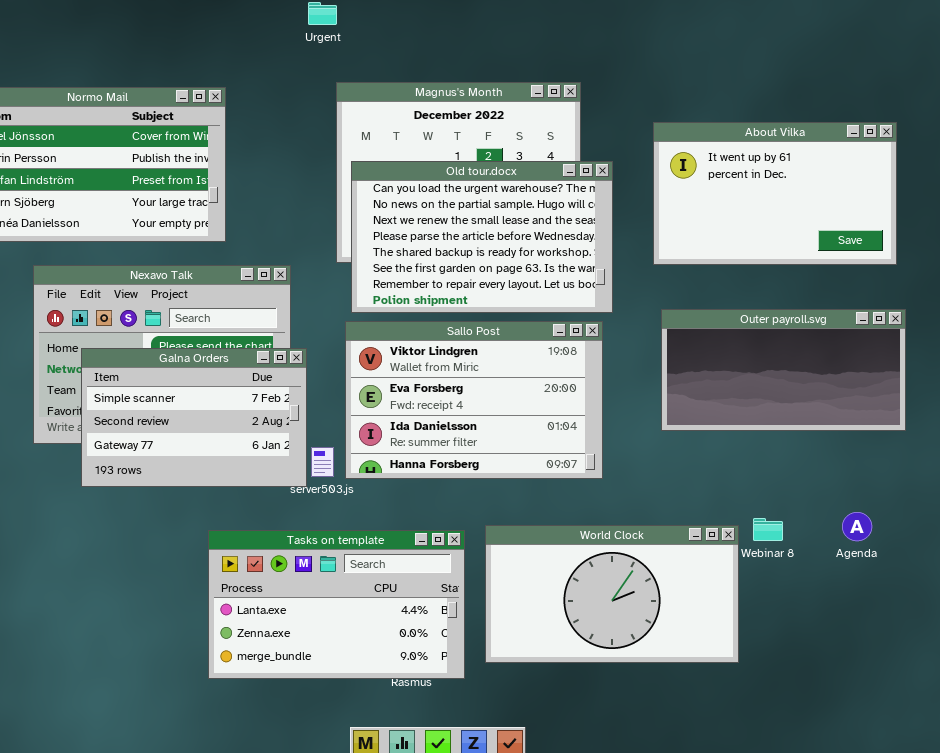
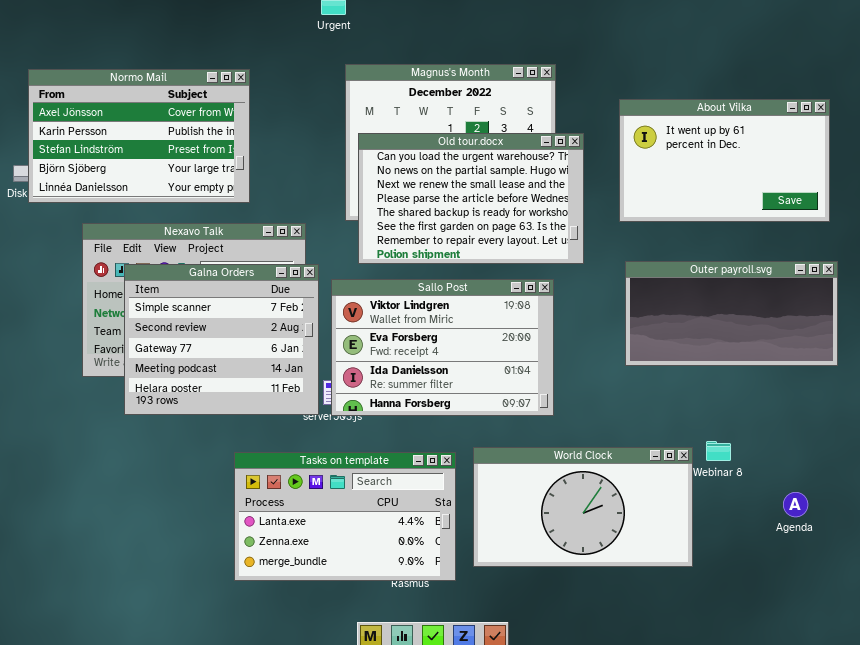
Sallo Post: [345,321,603,479] -> [331,279,554,416], moved
Galna Orders: [81,348,307,487] -> [124,264,319,415], resized
Agenda: [842,512,872,541] -> [783,492,808,517], moved

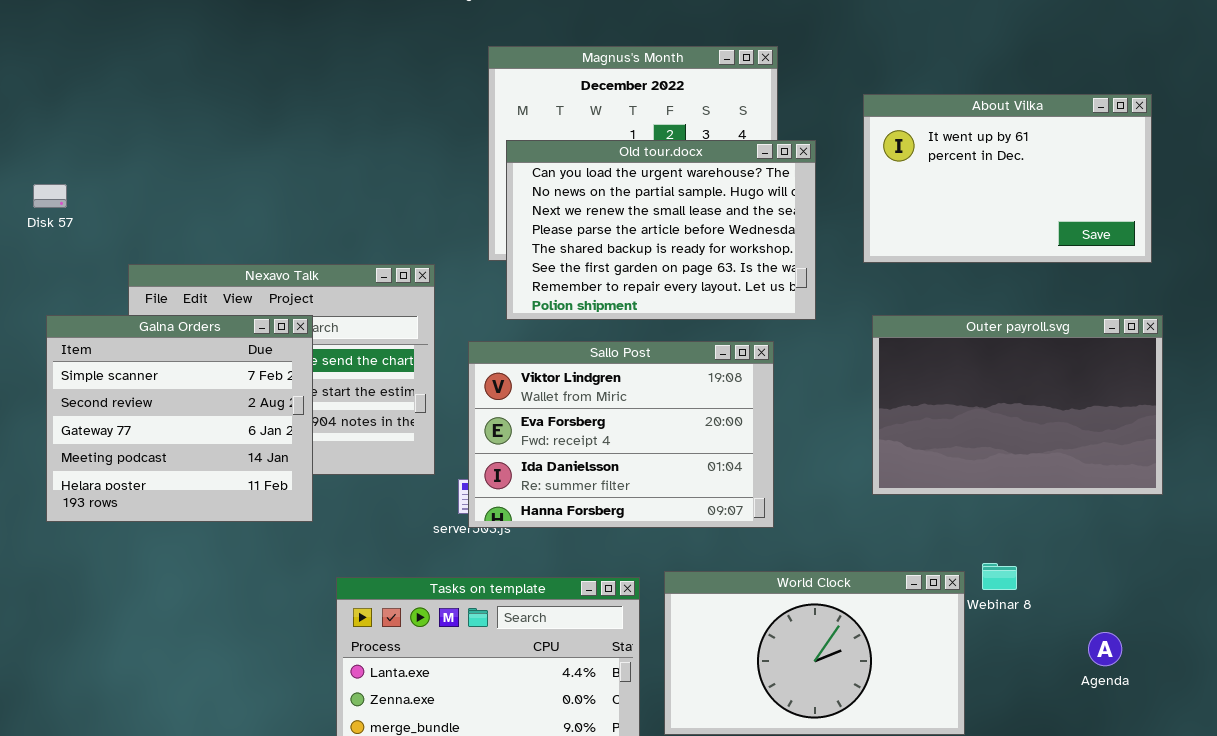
Normo Mail: [28,69,250,203] -> none, closed
Outer payroll.svg: [625,261,838,366] -> [872,315,1163,495], resized
Galna Orders: [124,264,319,415] -> [46,315,313,522], moved

